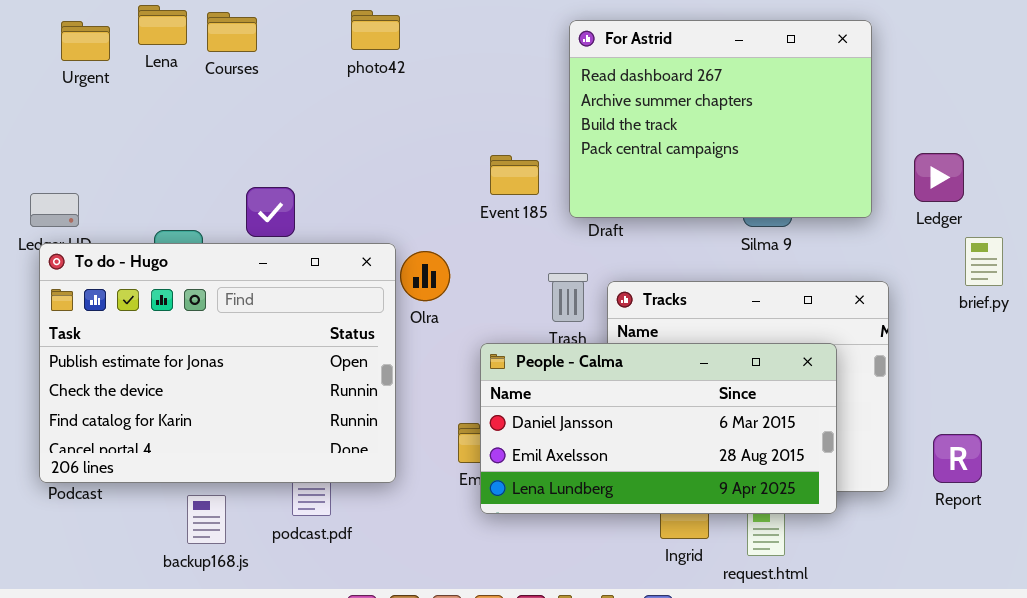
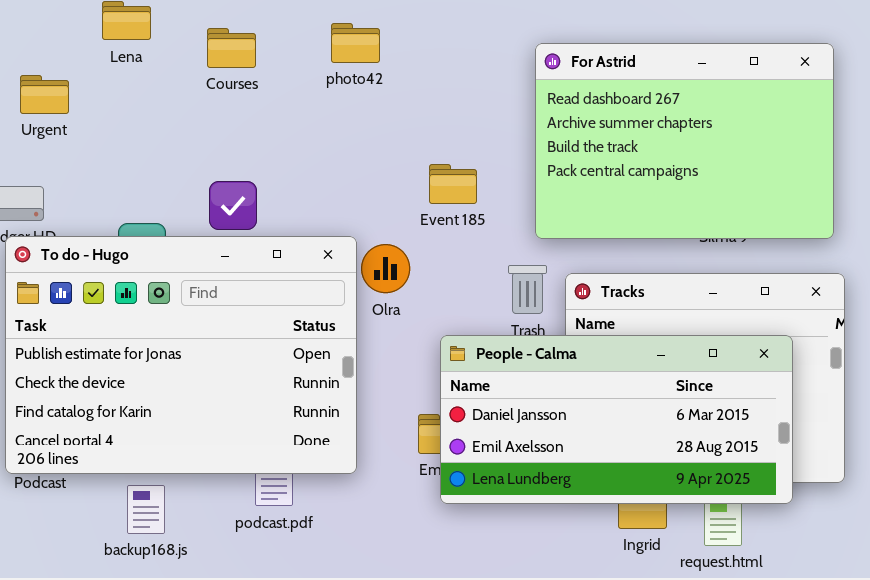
photo42: [351,10,400,50] -> [331,23,380,63], moved
Courses: [207,12,257,52] -> [207,28,256,68], moved
For Astrid: [569,20,872,218] -> [535,43,834,239], moved
Urgent: [61,21,110,61] -> [20,75,69,114], moved
Event 185: [490,155,539,195] -> [429,164,477,204], moved
backup168.js: [187,495,226,544] -> [127,485,165,534], moved

